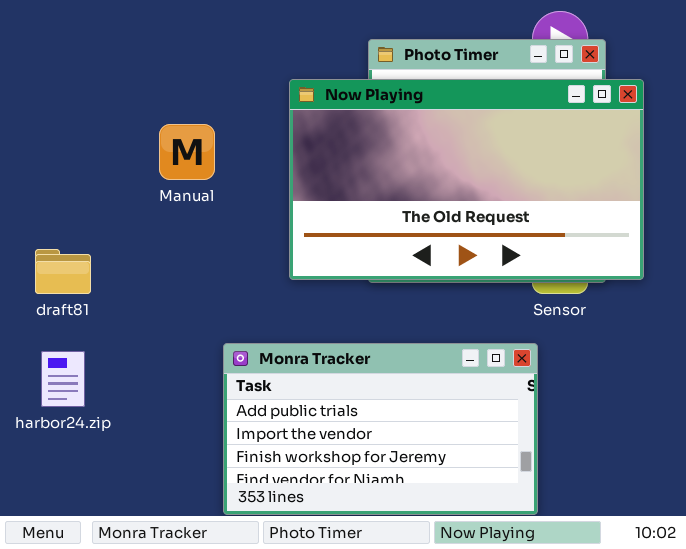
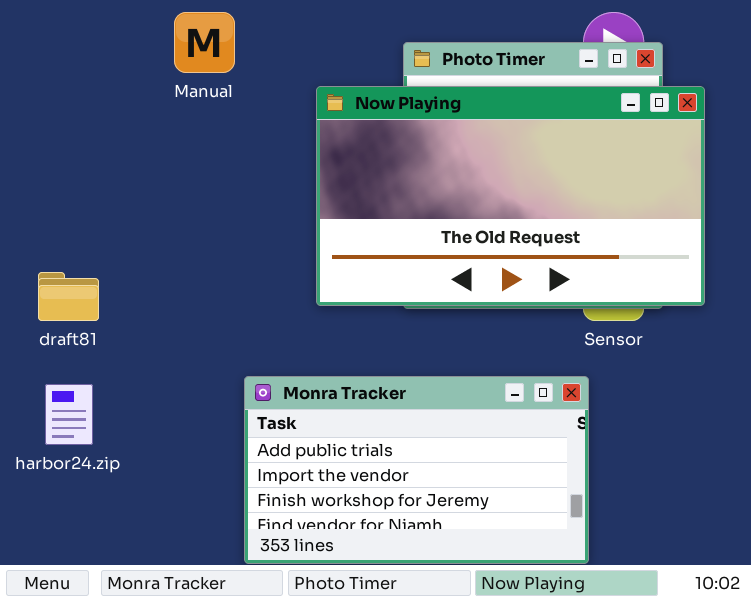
Manual: [159,124,215,180] -> [174,12,235,73], moved

